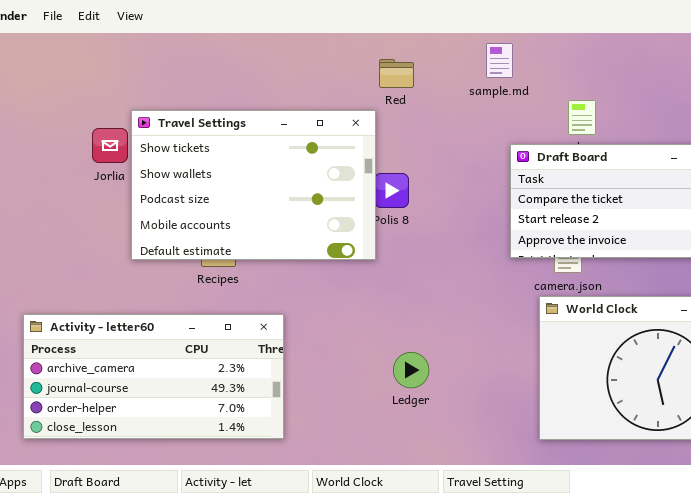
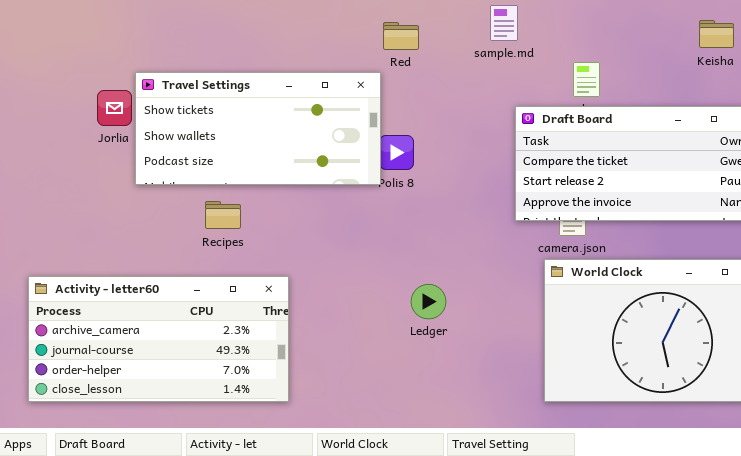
Travel Settings: [131,110,376,260] -> [135,72,381,185], resized
Ledger: [393,352,429,388] -> [411,284,446,319], moved

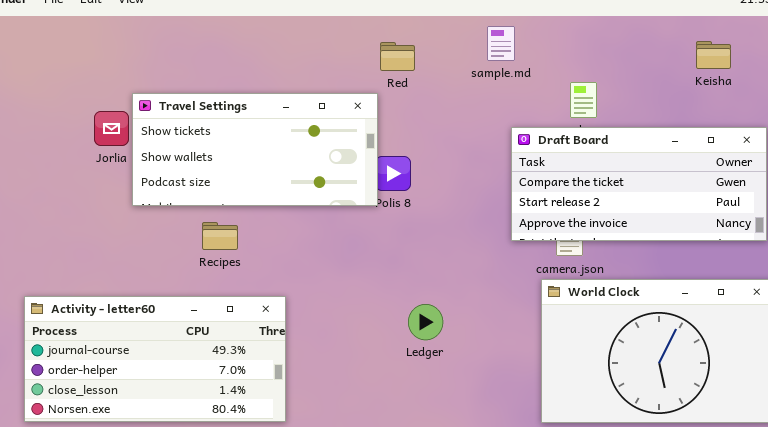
Activity - letter60: [28,276,289,402] -> [24,296,286,422], scrolled down 1 row

